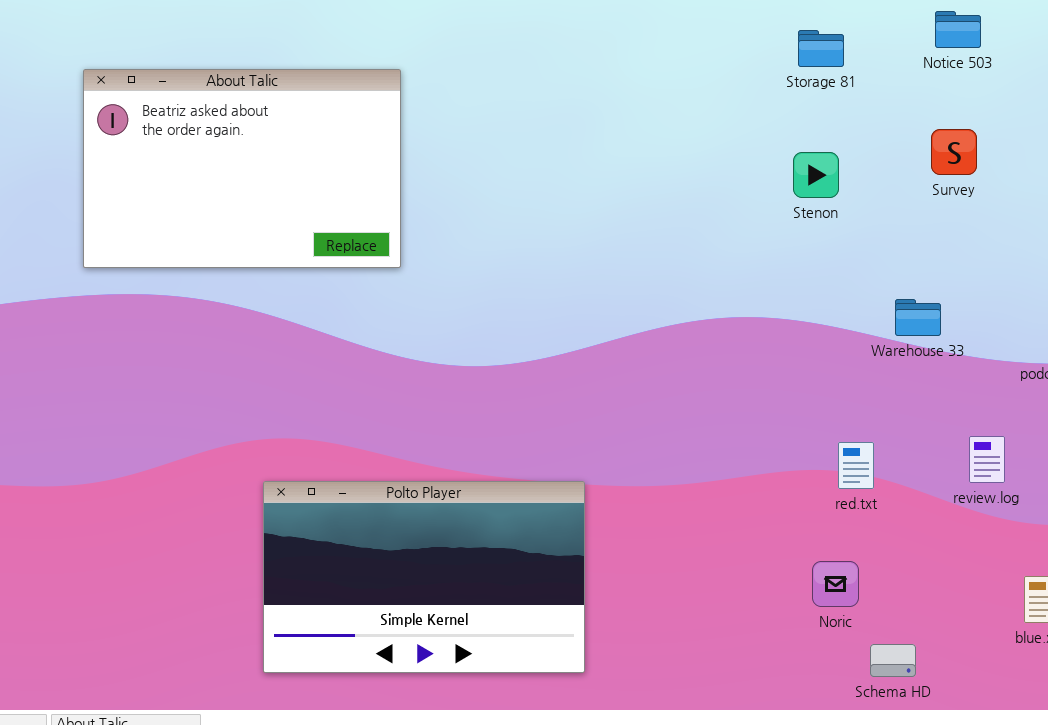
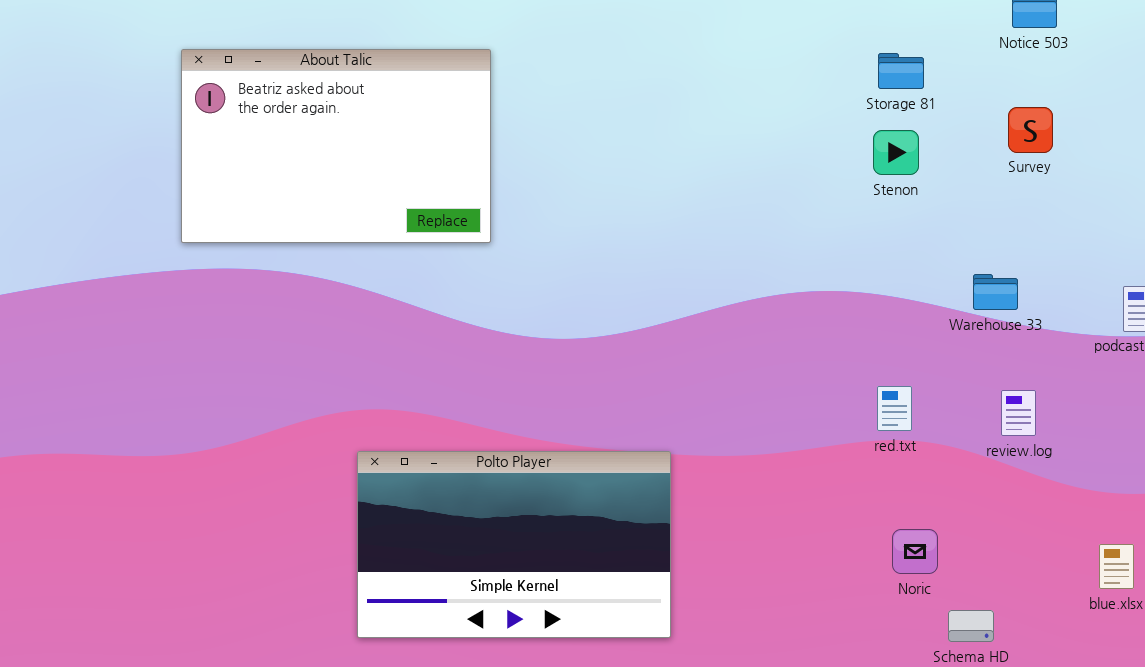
Storage 81: [798,30,844,67] -> [878,53,924,89], moved
review.log: [969,436,1005,483] -> [1001,390,1036,436], moved
red.txt: [838,442,874,489] -> [877,386,912,431], moved

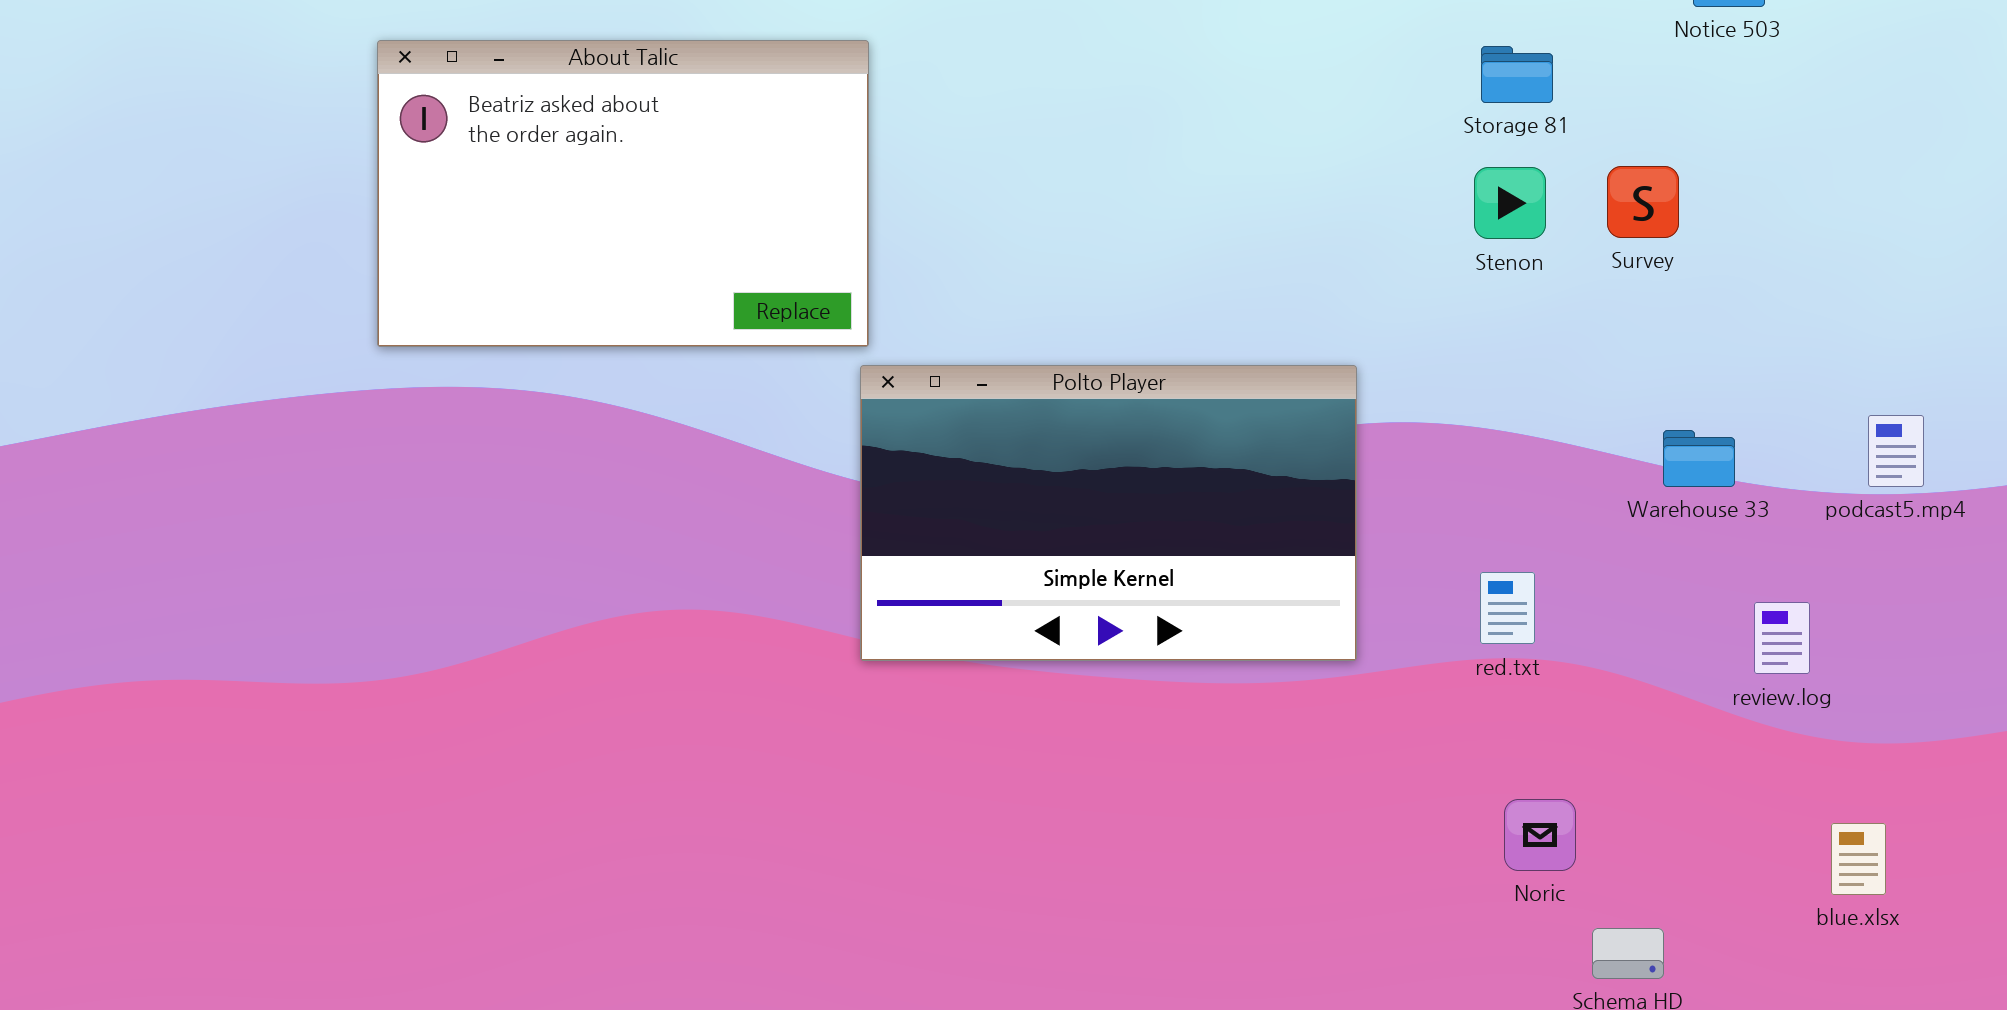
Survey: [1008,107,1053,153] -> [1607,166,1679,238], moved
Warehouse 33: [973,274,1018,310] -> [1663,430,1735,487], moved
review.log: [1001,390,1036,436] -> [1754,602,1810,674], moved
Polto Player: [357,451,671,638] -> [860,365,1357,661], moved

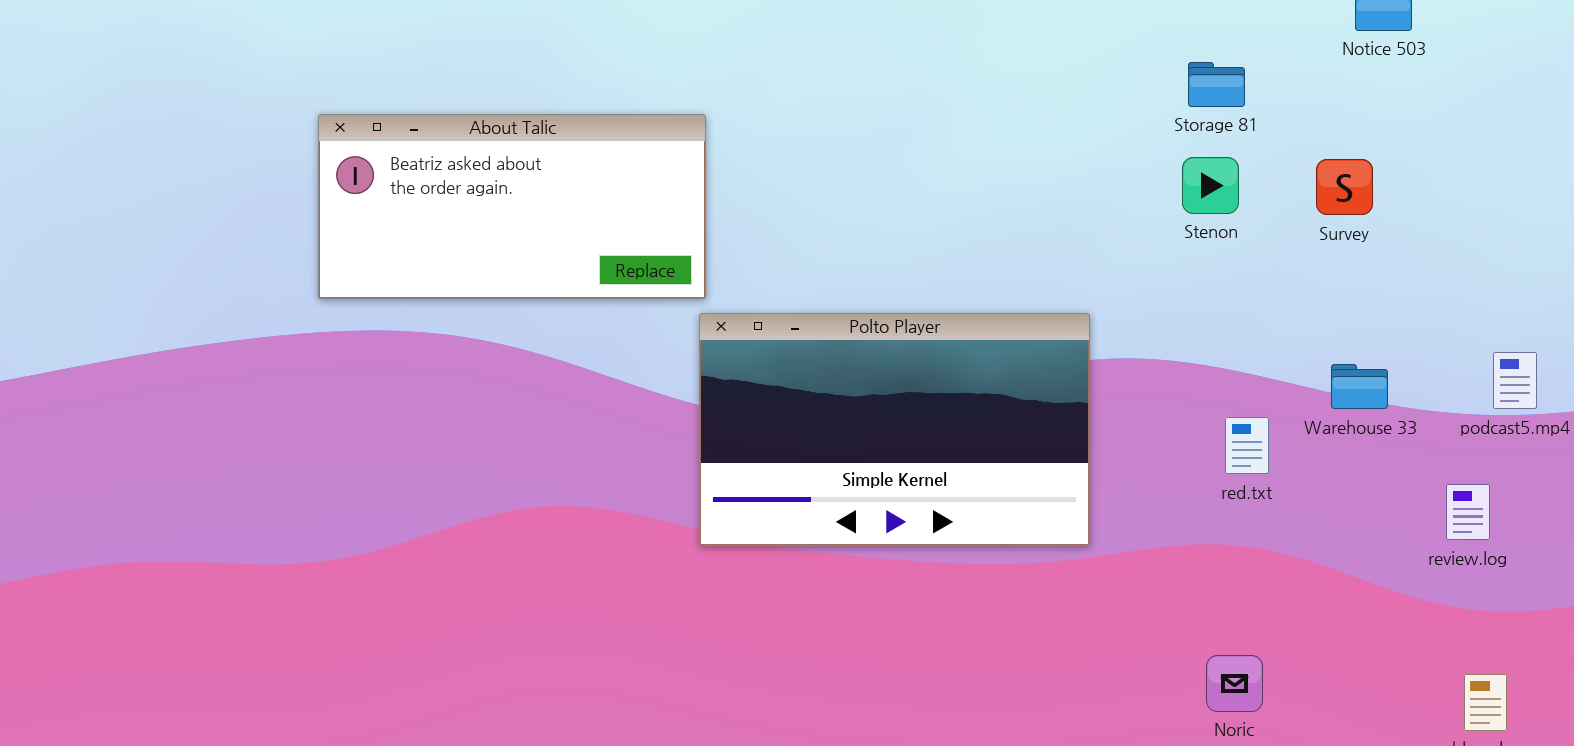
About Talic: [377,40,869,347] -> [318,114,706,299], resized
Survey: [1607,166,1679,238] -> [1316,159,1373,215], moved
red.txt: [1480,572,1535,644] -> [1225,417,1269,474], moved
review.log: [1754,602,1810,674] -> [1446,484,1490,540], moved

